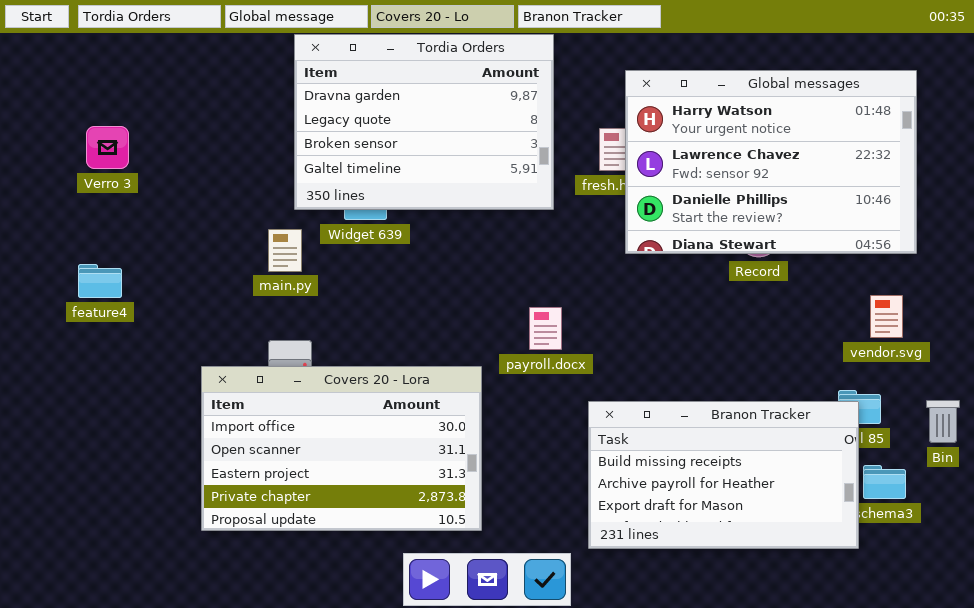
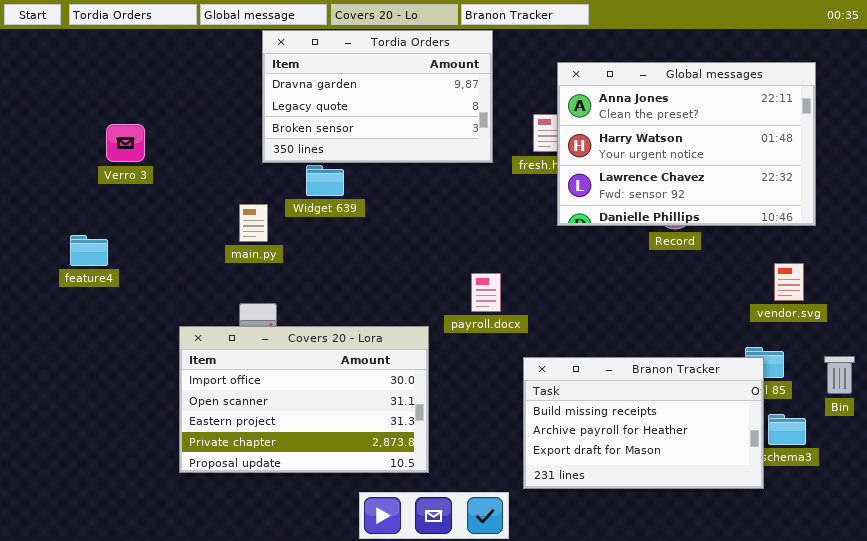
Tordia Orders: [294,34,554,210] -> [262,30,493,163], resized
Global messages: [625,70,917,254] -> [557,62,816,226], scrolled up 1 row
Verro 3: [86,126,129,169] -> [106,124,145,162], moved

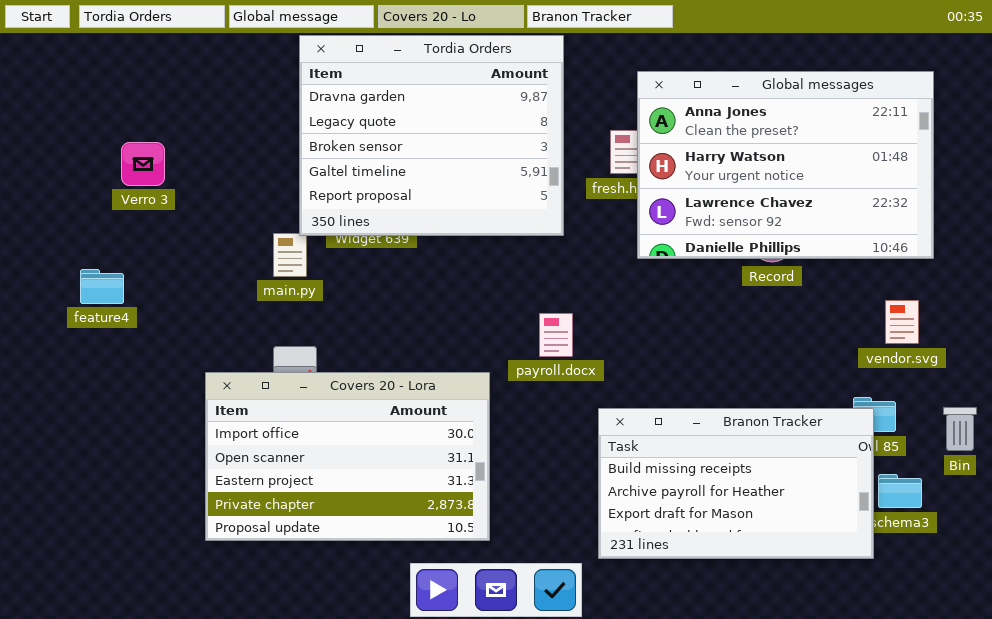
Tordia Orders: [262,30,493,163] -> [299,35,564,236], resized

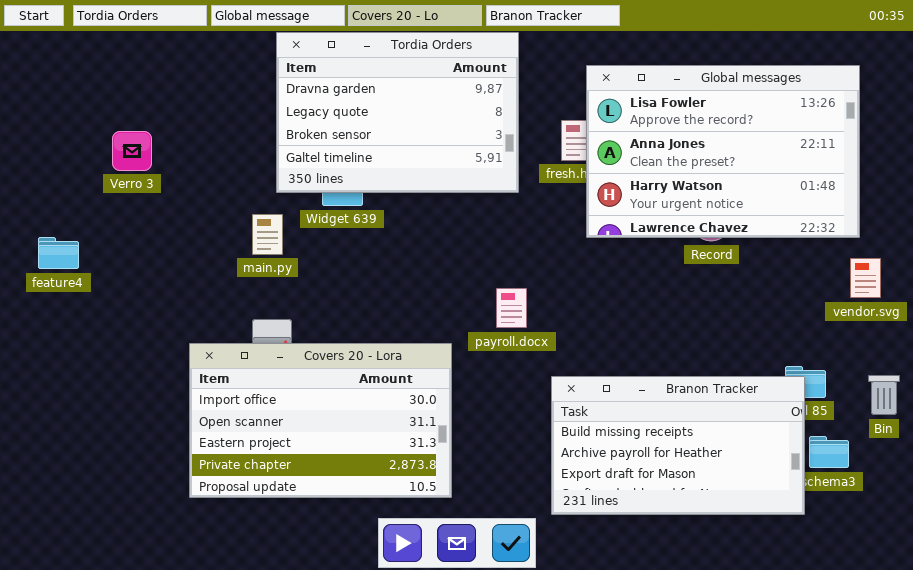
Tordia Orders: [299,35,564,236] -> [276,32,519,193], resized
Global messages: [637,71,934,259] -> [586,65,860,238], scrolled up 1 row
feature4: [80,269,124,304] -> [38,237,79,269], moved
vendor.svg: [885,300,919,344] -> [850,258,881,298], moved

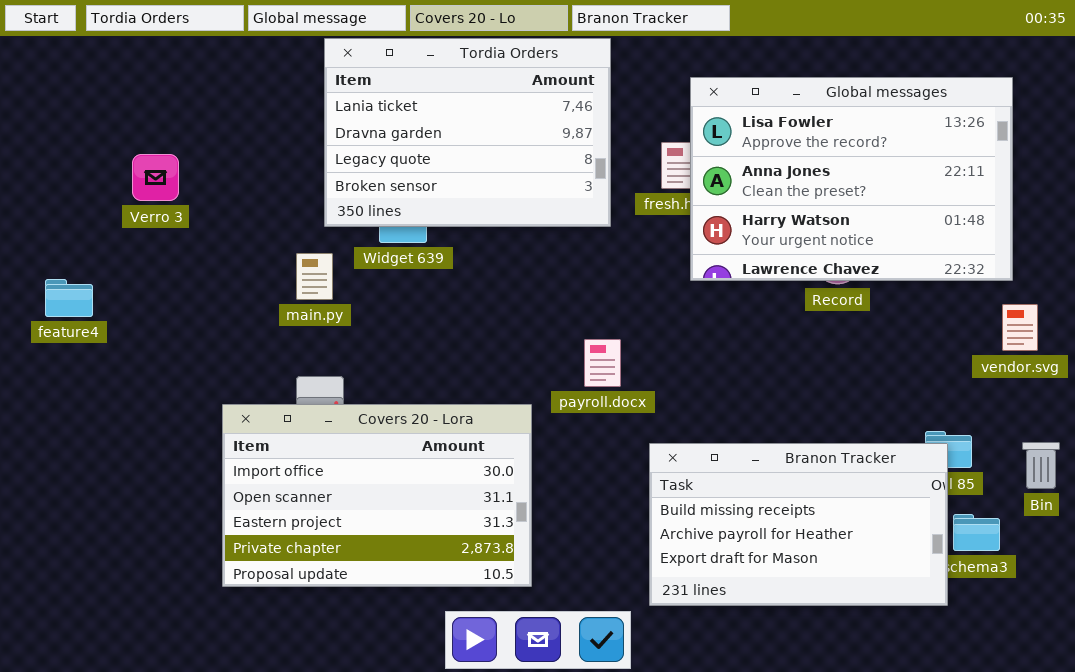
Tordia Orders: [276,32,519,193] -> [324,38,611,227], scrolled up 1 row

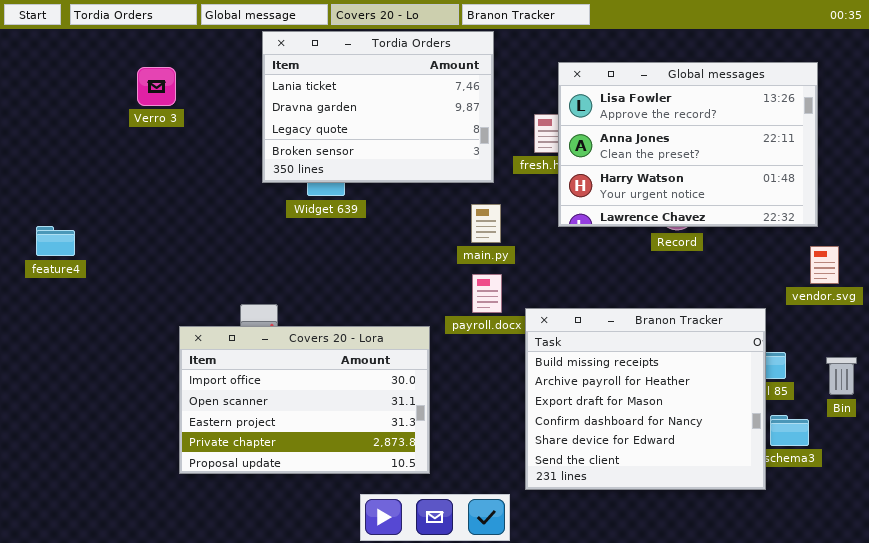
Verro 3: [132,154,179,201] -> [137,67,176,106], moved
main.py: [296,253,333,300] -> [471,204,501,243], moved
Branon Tracker: [649,443,948,606] -> [525,308,766,490], resized

